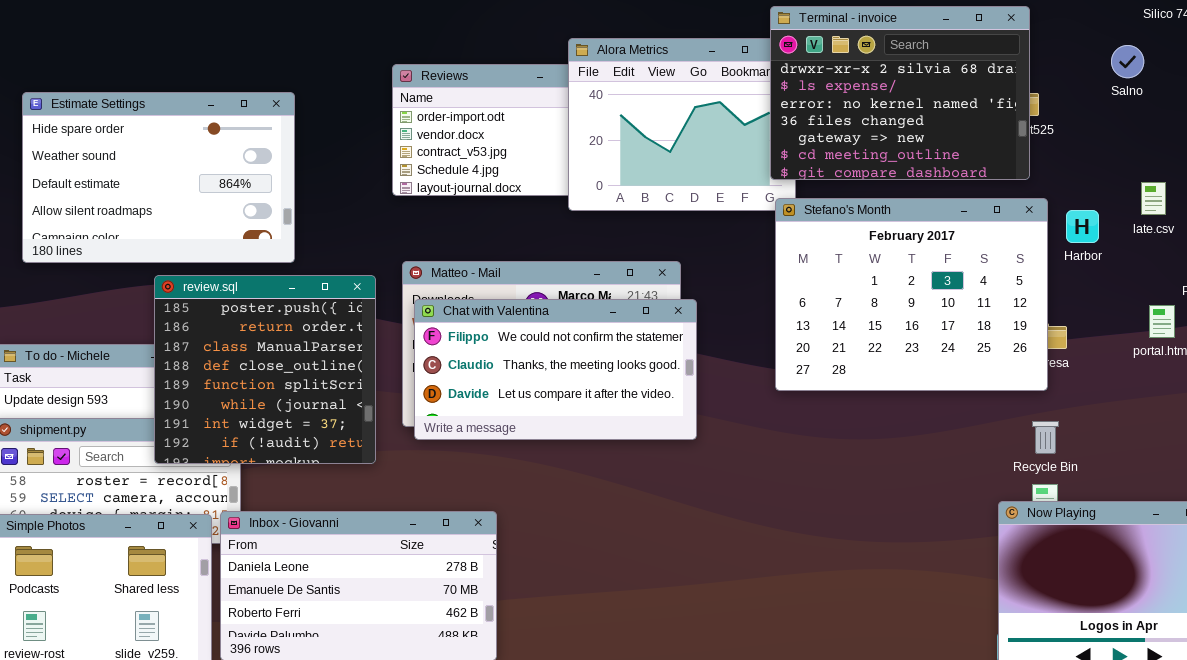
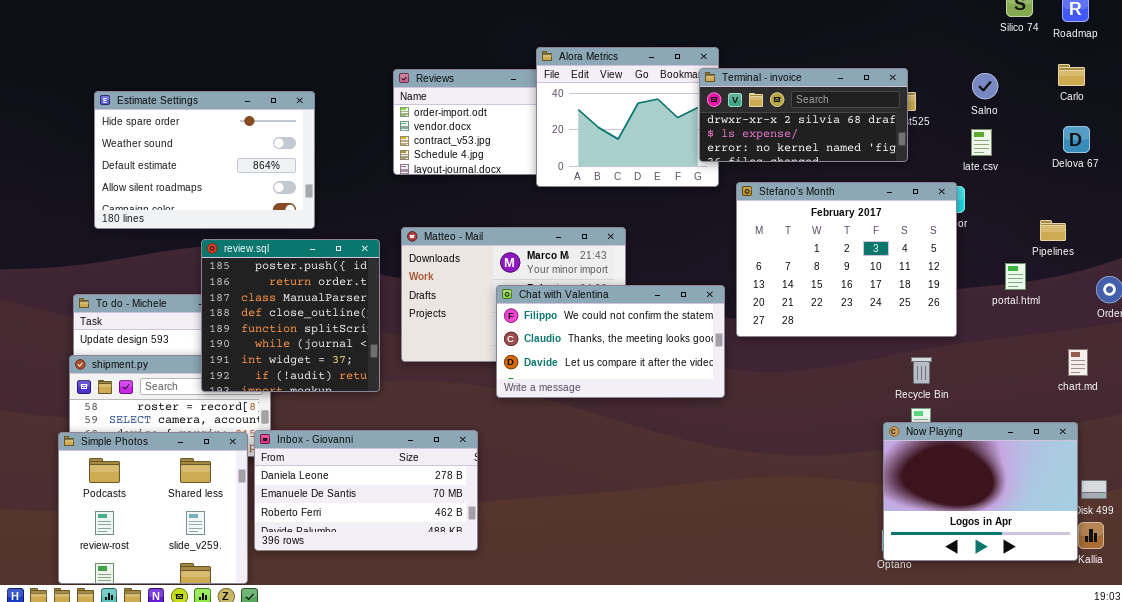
Terminal - invoice: [770,6,1030,180] -> [699,68,908,162], resized
Salno: [1111,45,1144,78] -> [972,73,998,99], moved
late.csv: [1141,182,1166,215] -> [971,129,992,156], moved
Stefano's Month: [775,198,1048,391] -> [736,182,957,337], moved
Chat with Valentina: [414,299,697,440] -> [496,285,725,398], moved

